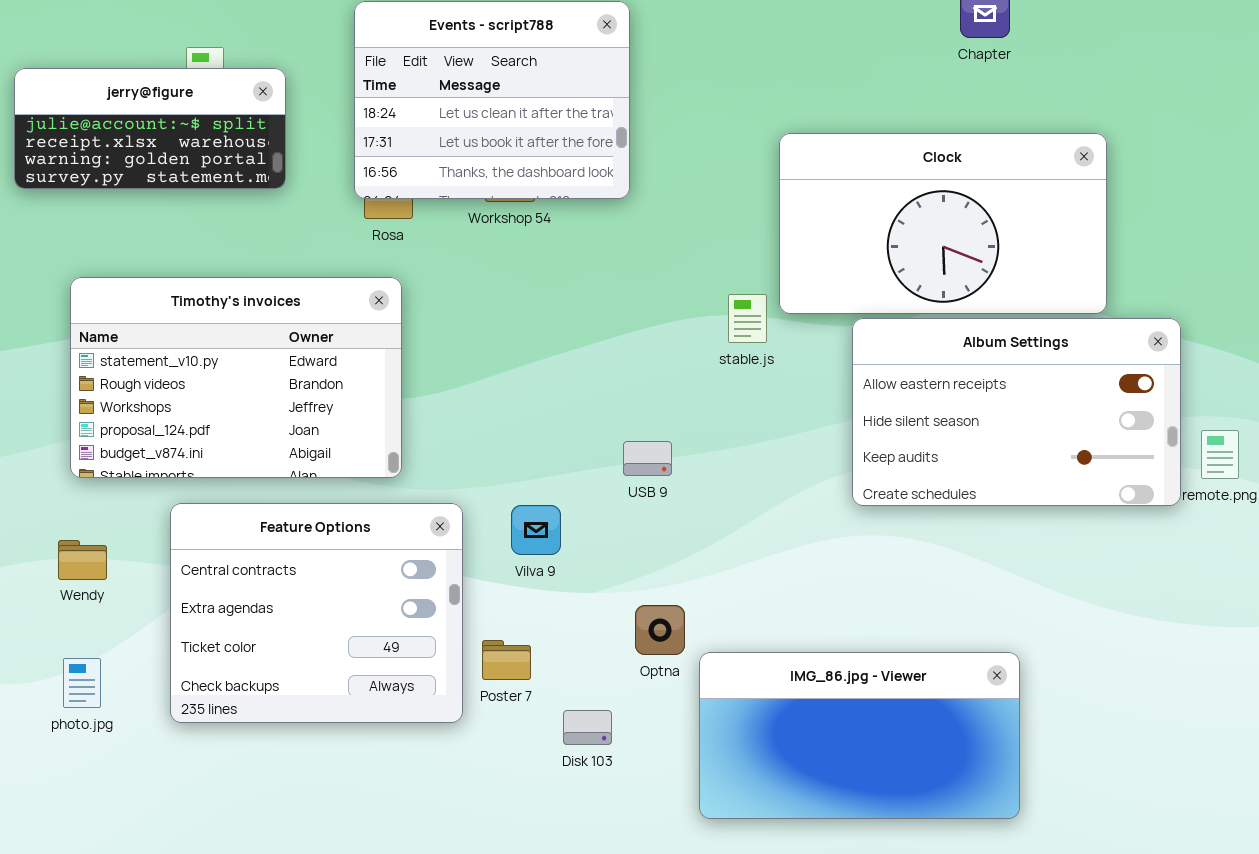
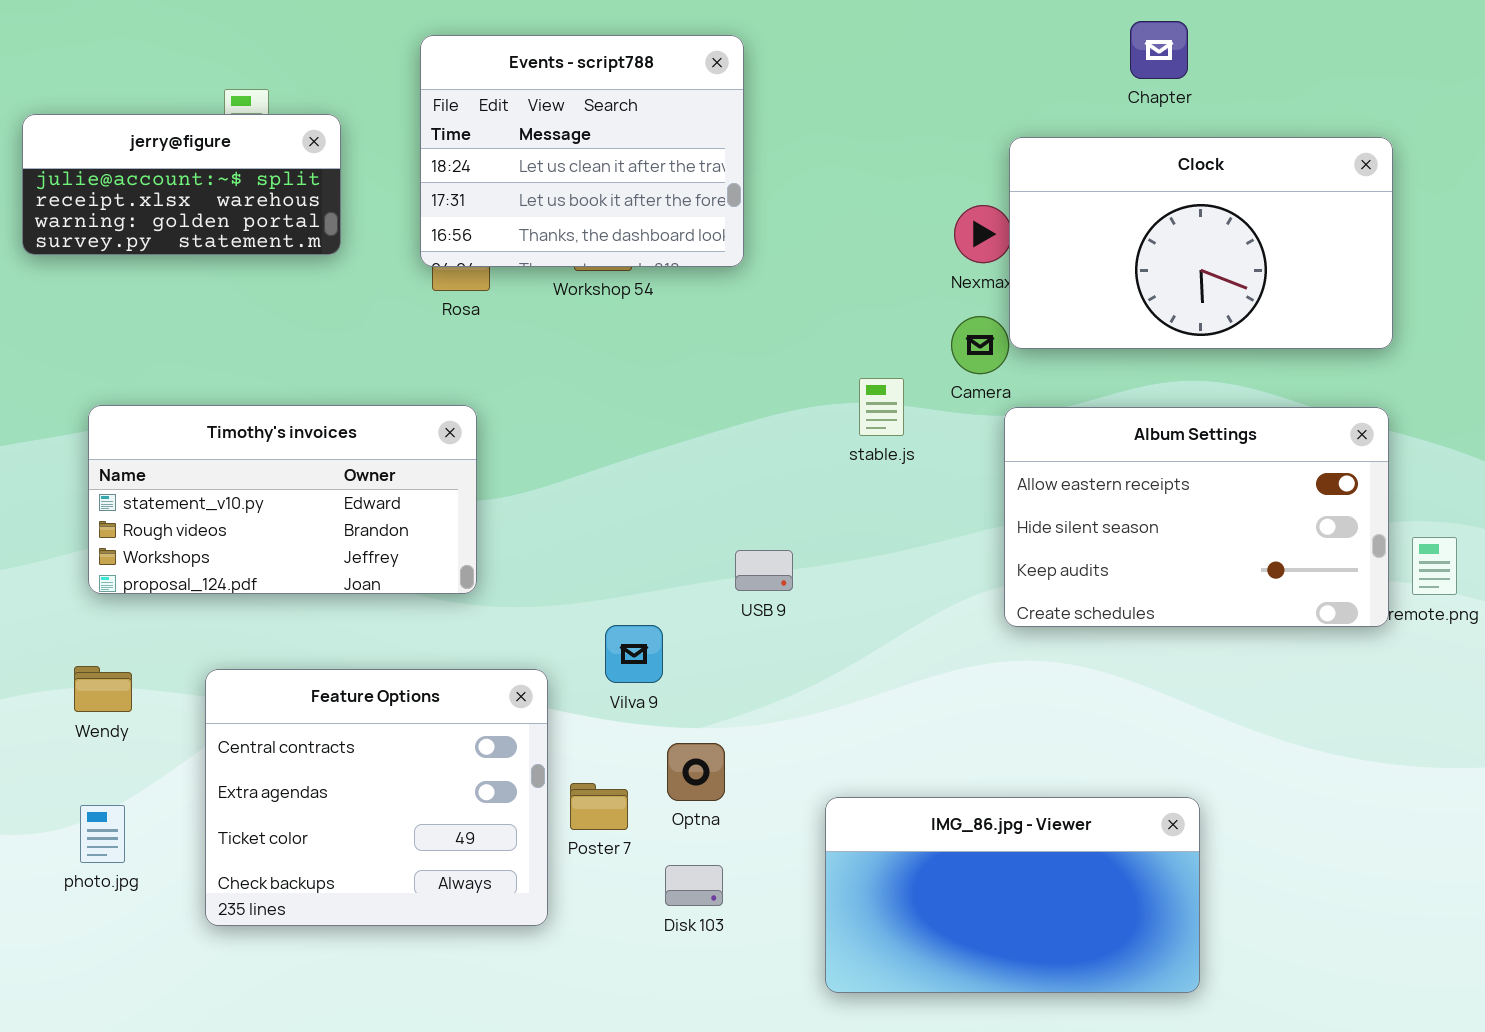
Clock: [779,133,1107,314] -> [1009,137,1393,349], moved
Timothy's invoices: [70,277,402,478] -> [88,405,477,594], resized
Feature Options: [170,503,463,723] -> [205,669,548,926], moved
Optna: [635,605,685,655] -> [667,743,725,801], moved

